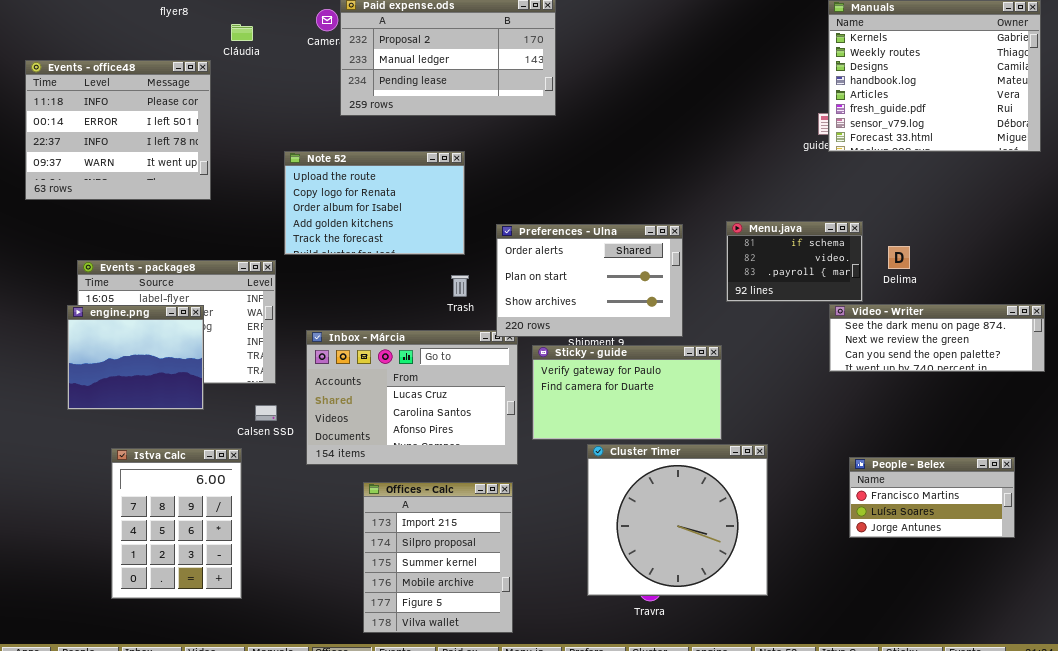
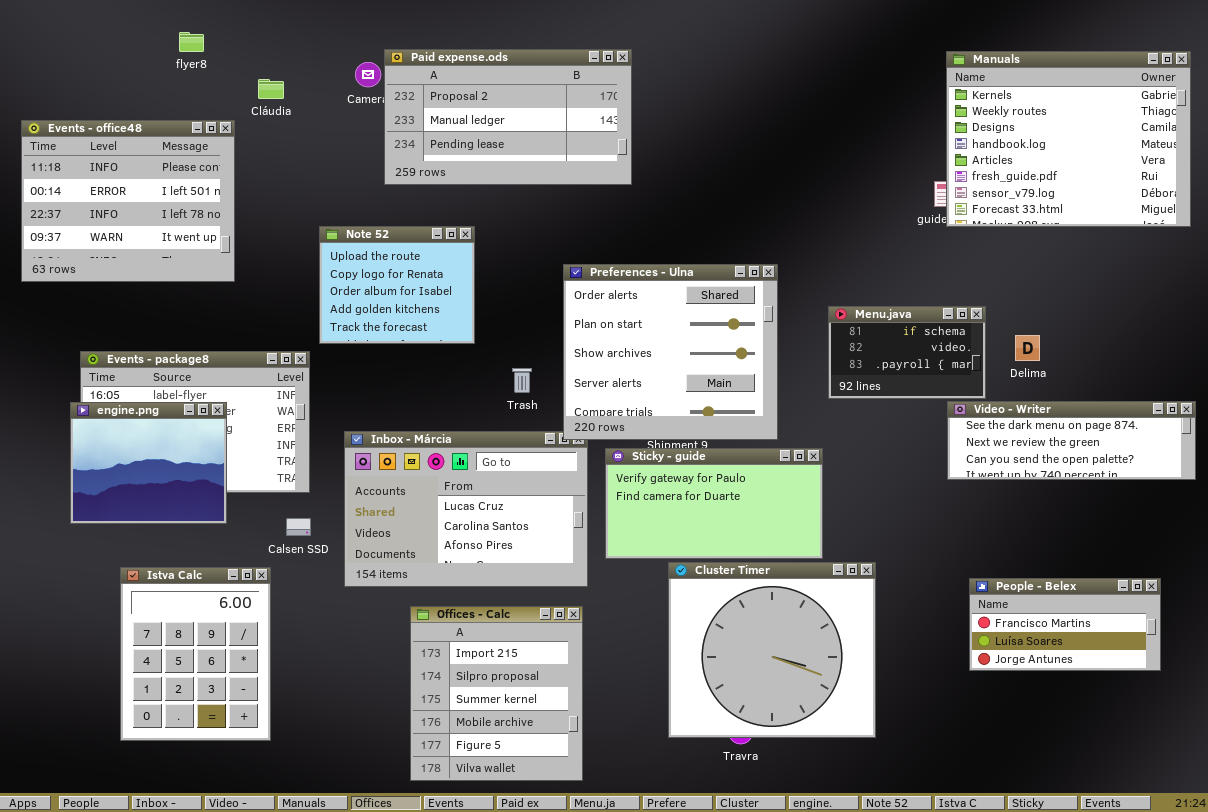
Note 52: [284,151,465,255] -> [319,226,475,344], resized
Preferences - Ulna: [496,224,683,337] -> [563,264,778,440], resized

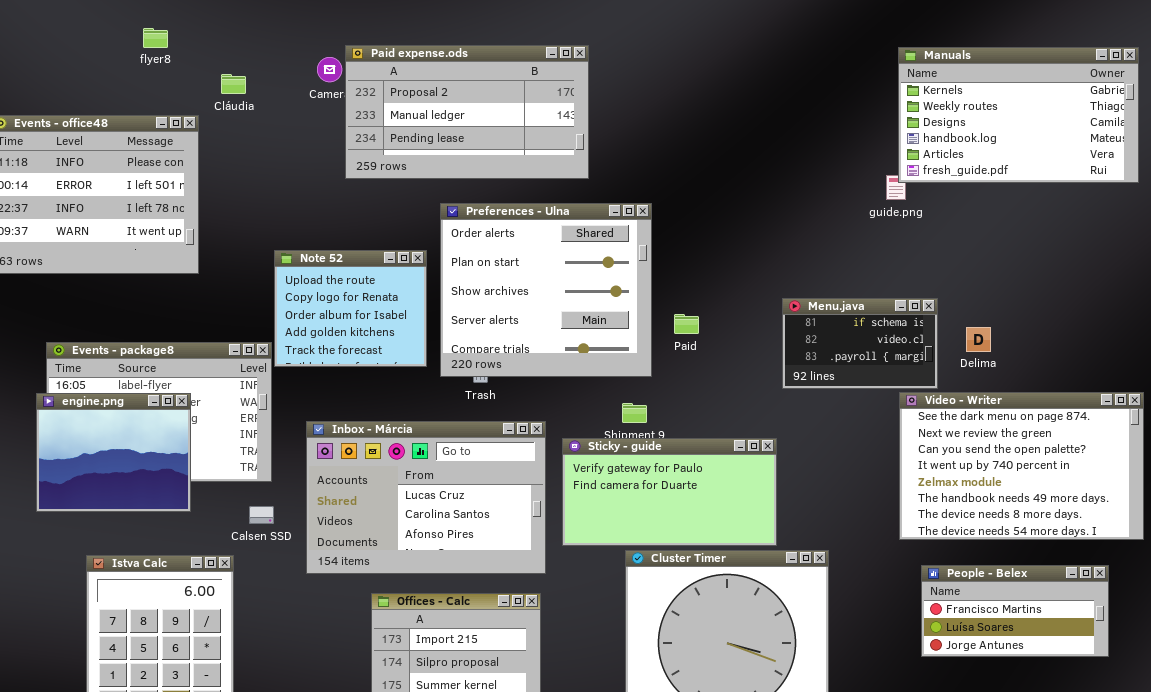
Manuals: [946,51,1191,227] -> [898,47,1139,183], resized
Note 52: [319,226,475,344] -> [274,250,427,367], moved
Preferences - Ulna: [563,264,778,440] -> [440,203,652,377], moved
Video - Writer: [947,401,1196,480] -> [899,392,1144,540], resized

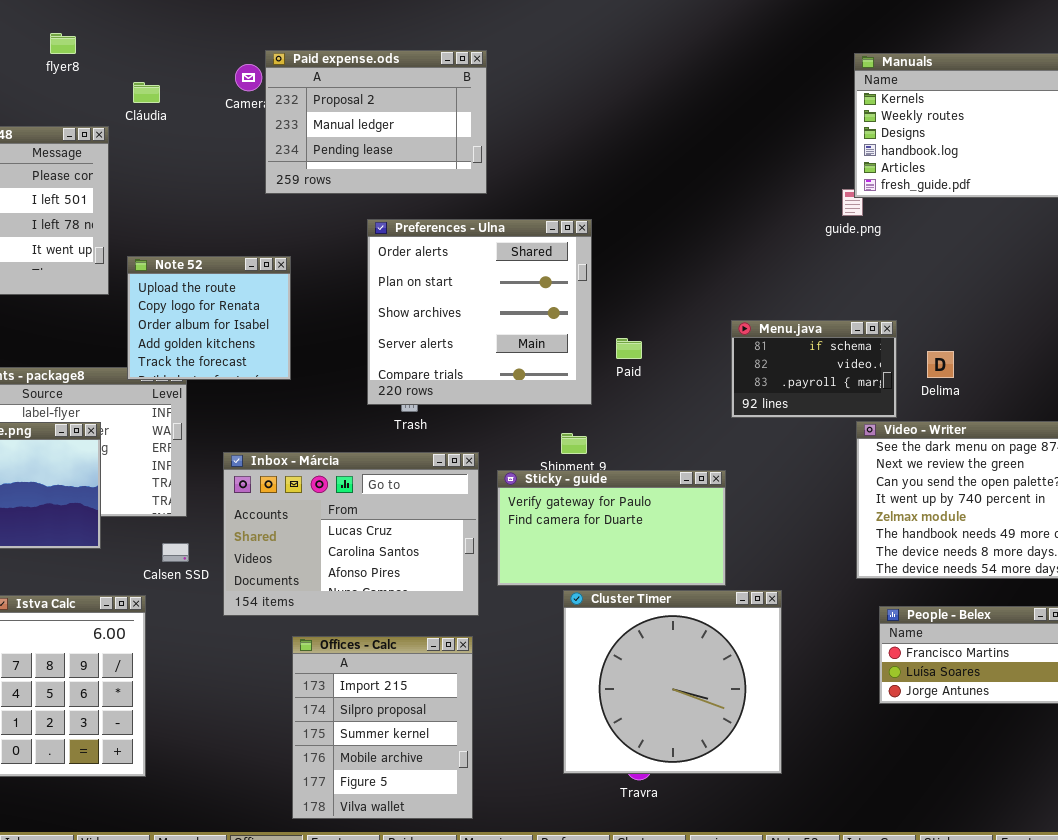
Paid expense.ods: [345,45,589,179] -> [265,50,487,194], resized
Note 52: [274,250,427,367] -> [127,256,291,380], moved

